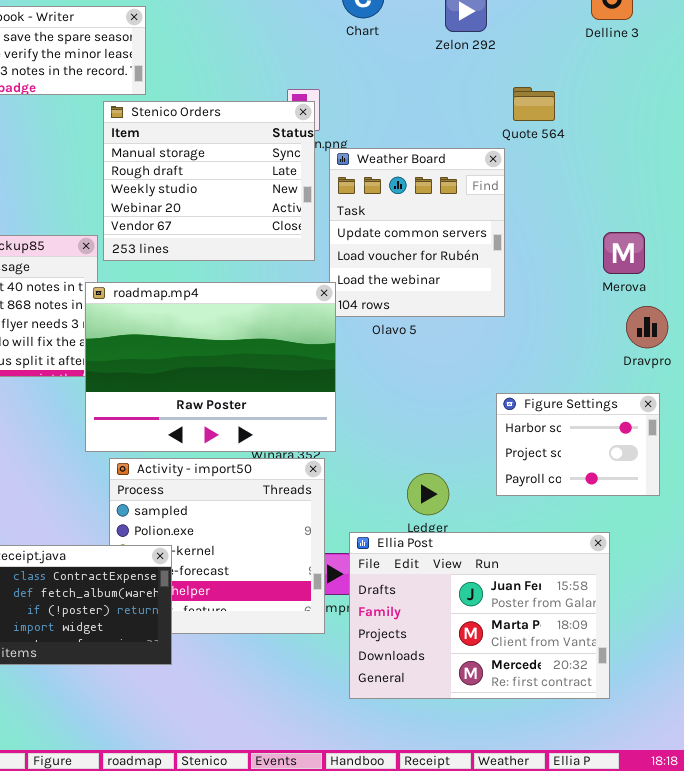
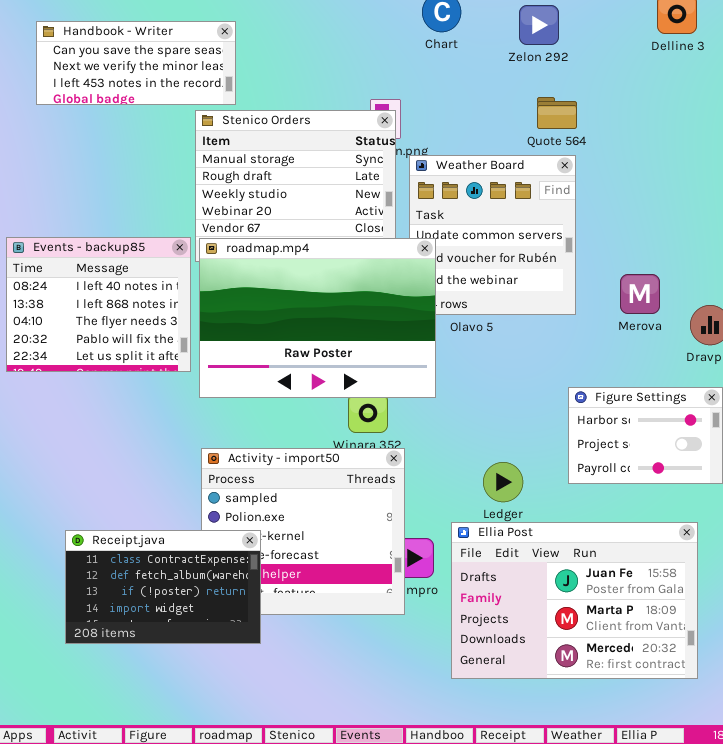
Quote 564: [513,87,555,121] -> [537,97,577,129], moved
Merova: [603,232,645,274] -> [620,274,660,314], moved
roadmap.mp4: [85,282,336,452] -> [199,238,436,398], moved
Ellia Post: [349,532,610,699] -> [451,522,698,679], moved

